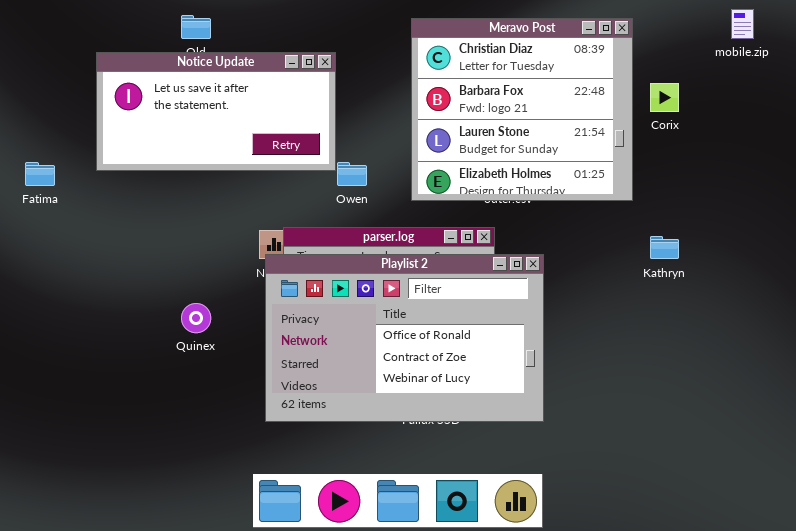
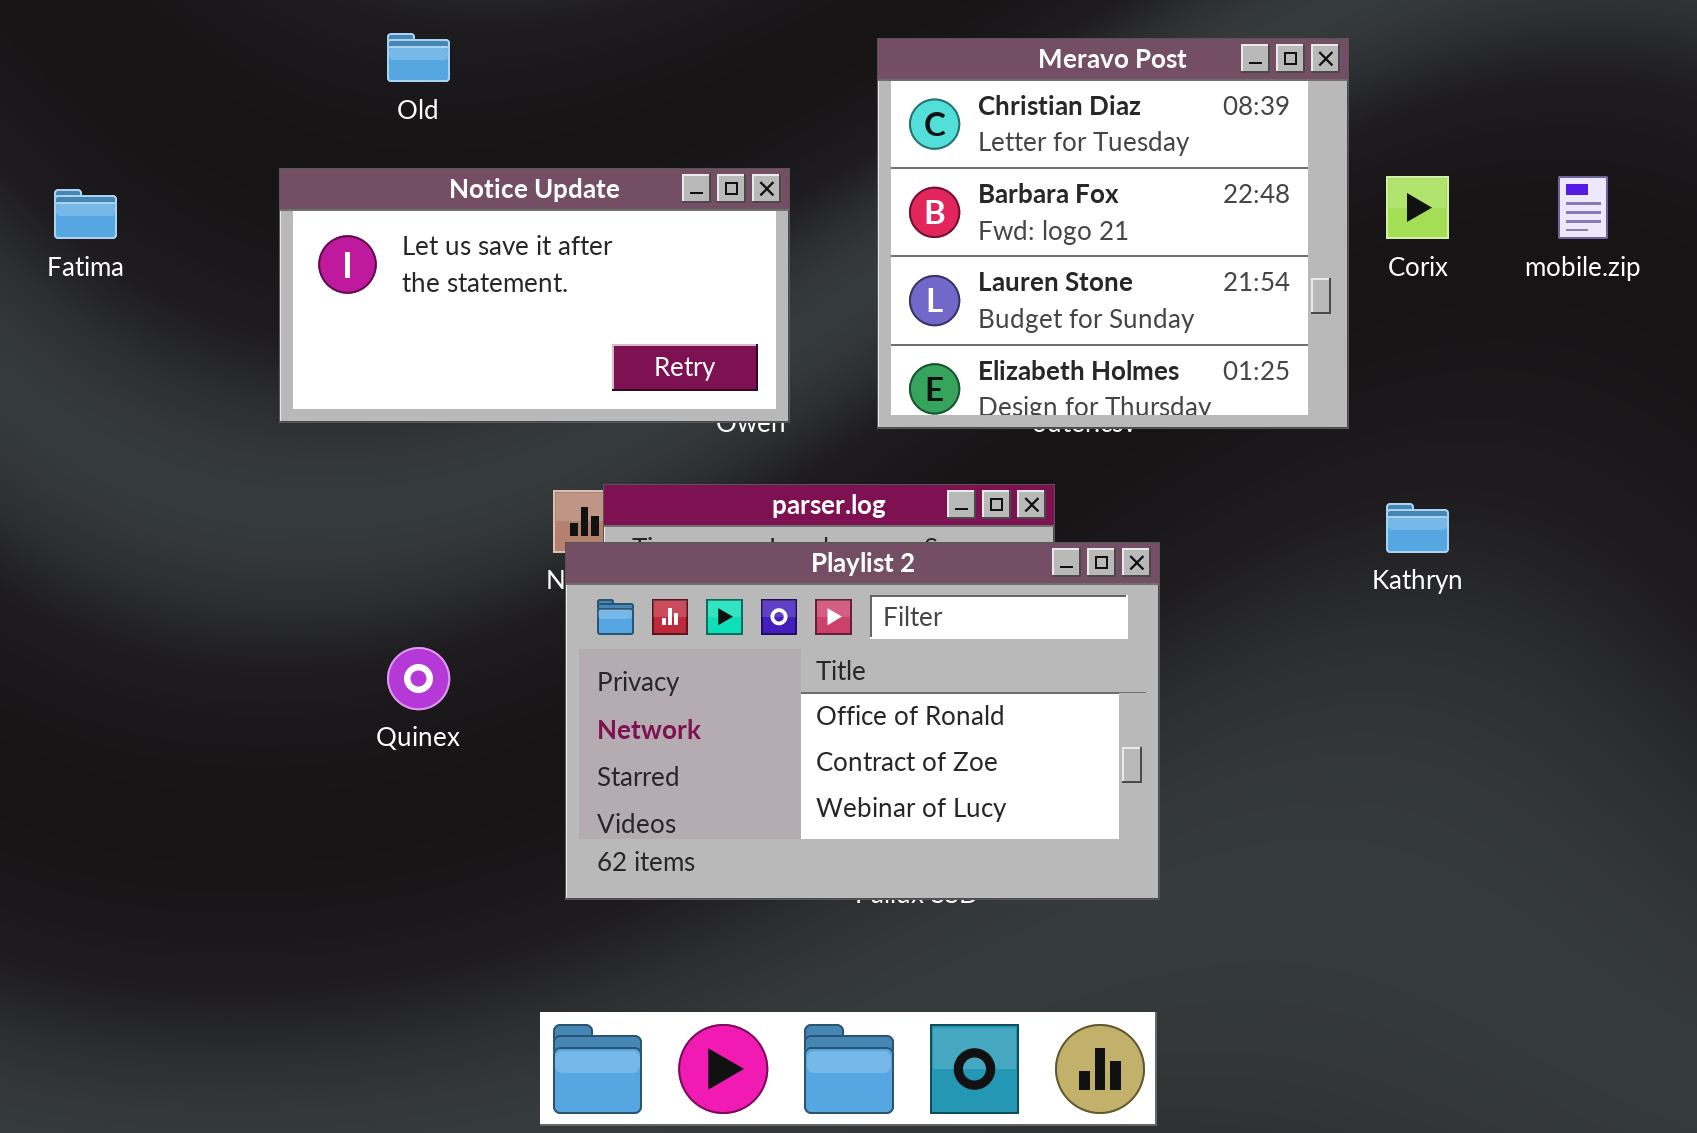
mobile.zip: [731,9,754,39] -> [1558,176,1608,239], moved
Notice Update: [96,52,336,171] -> [279,168,790,423], moved
Fatima: [25,162,55,186] -> [54,189,117,239], moved

